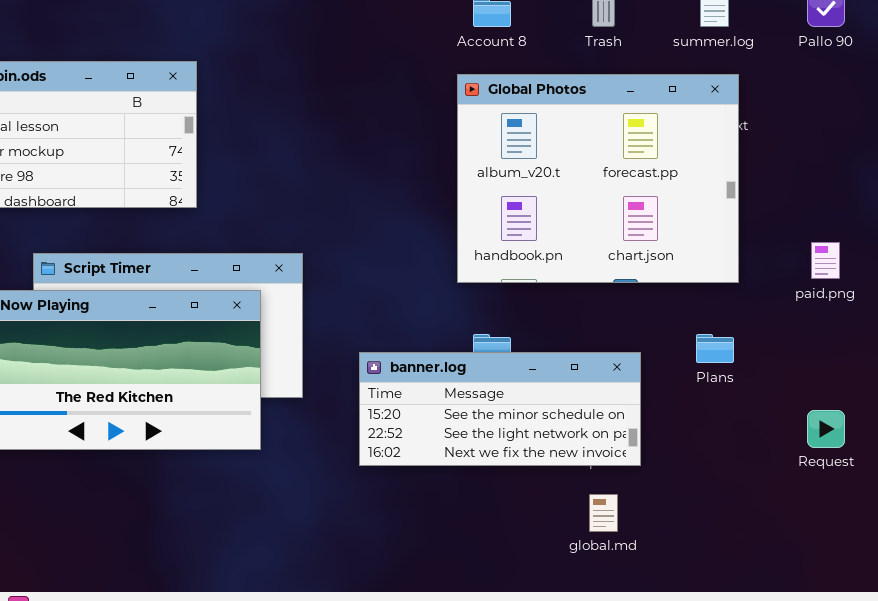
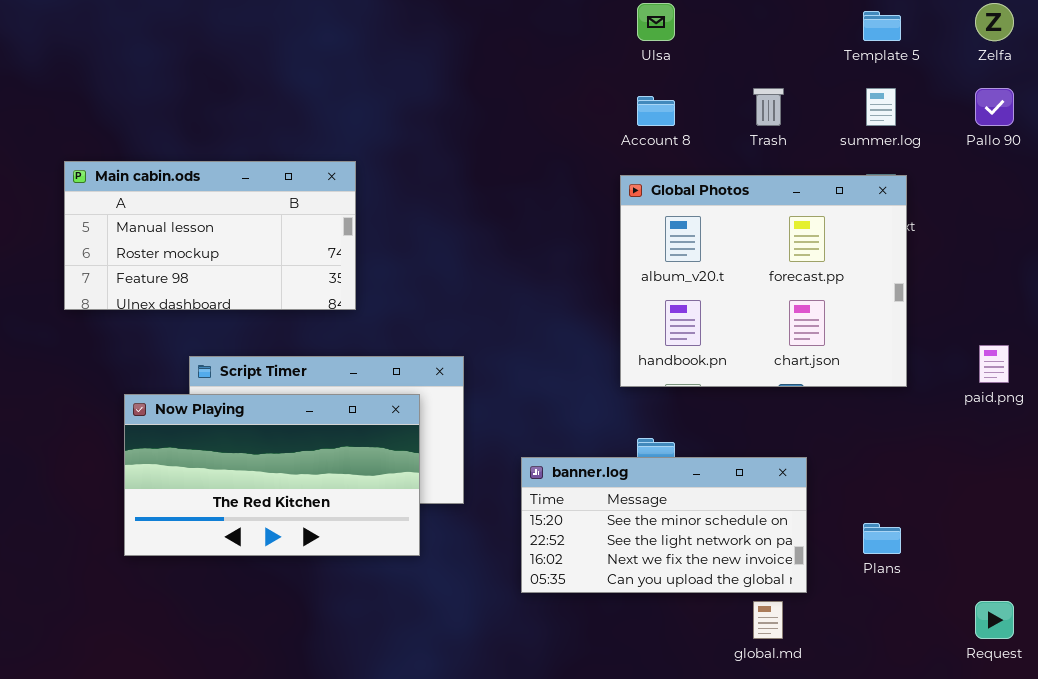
Plans: [696,334,734,363] -> [863,523,901,554], moved
banner.log: [359,352,641,466] -> [521,457,807,593], resized
Request: [807,410,845,448] -> [975,601,1014,639], moved

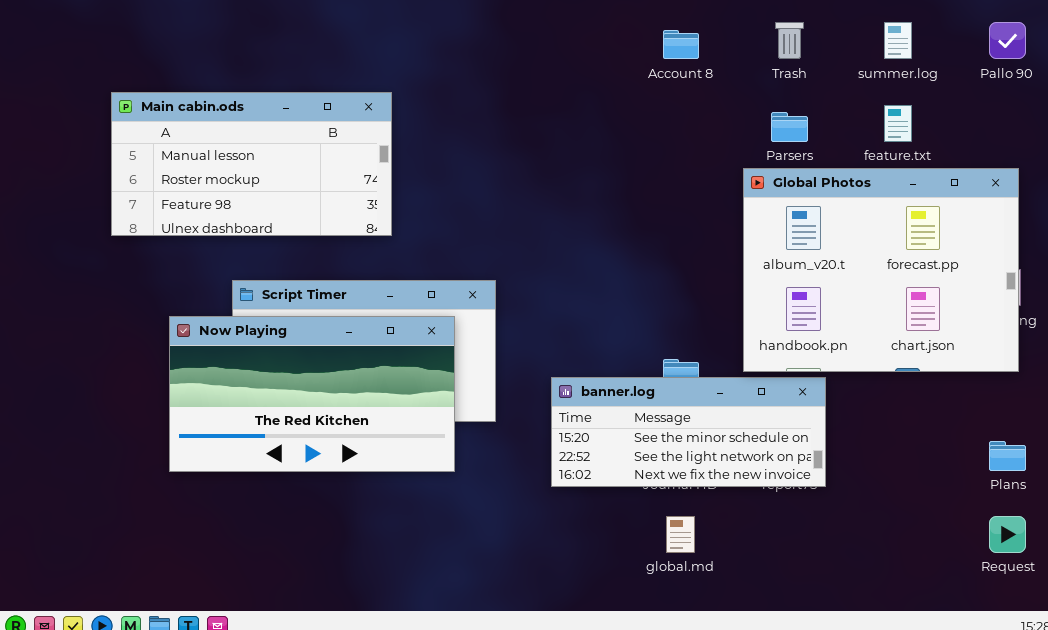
Global Photos: [620,175,907,387] -> [743,168,1019,372], moved
banner.log: [521,457,807,593] -> [551,377,826,487], resized
Plans: [863,523,901,554] -> [989,441,1026,471], moved
global.md: [753,601,783,639] -> [666,516,695,553], moved

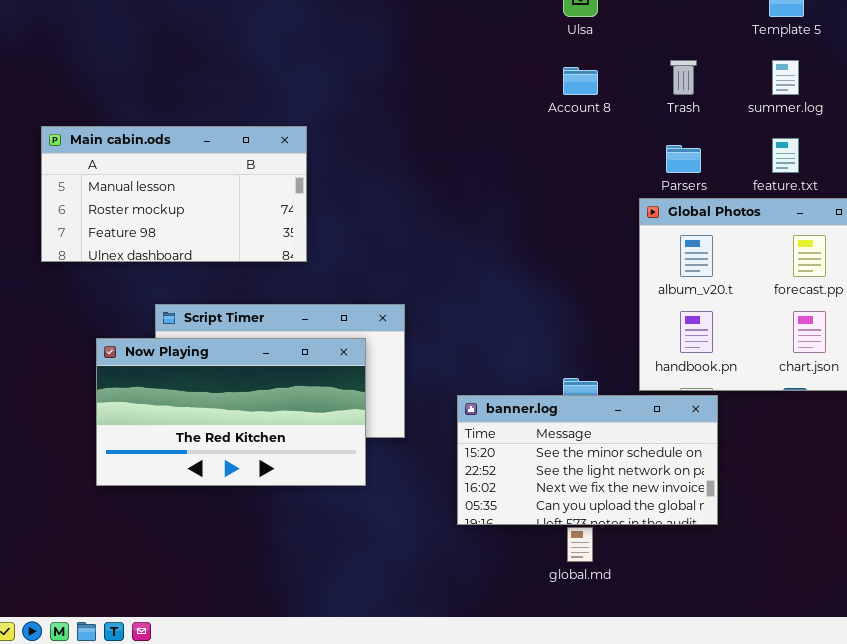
banner.log: [551,377,826,487] -> [457,395,718,525], resized

